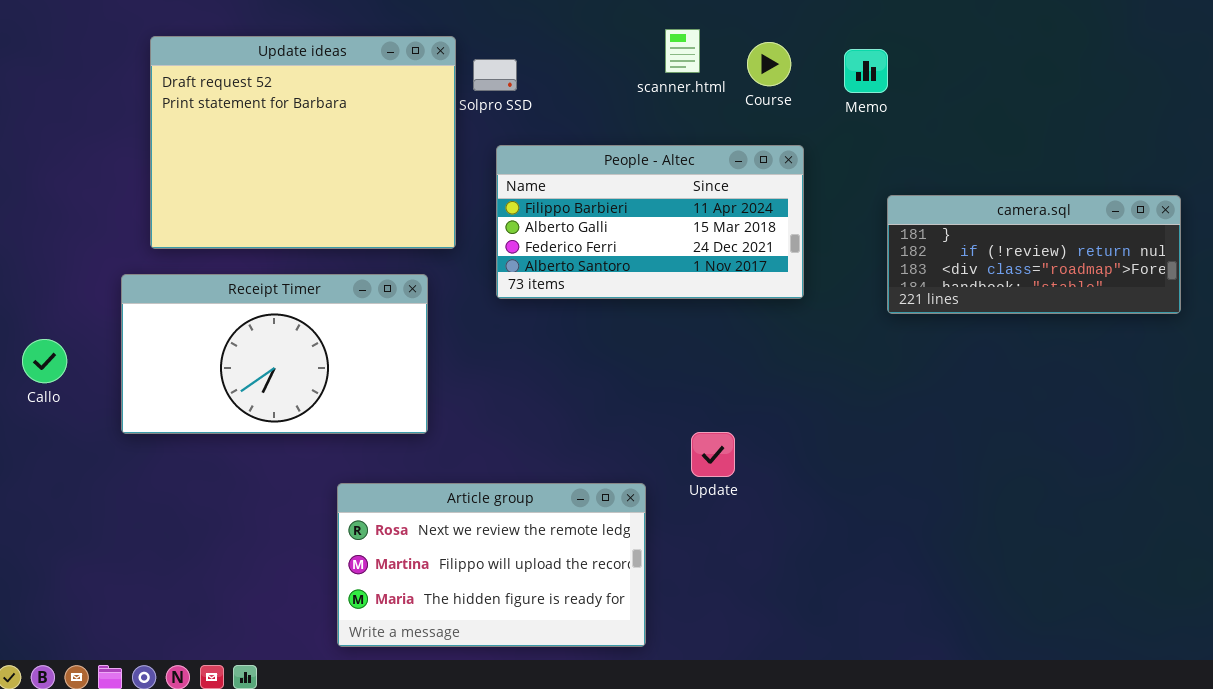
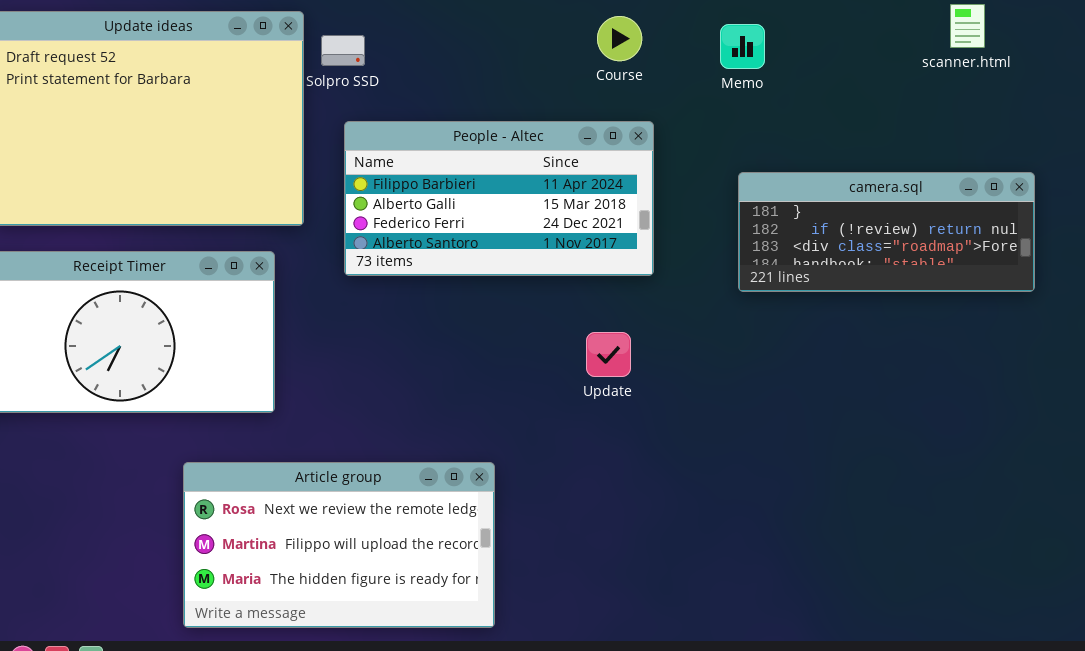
scanner.html: [665,29,700,73] -> [950,4,985,48], moved
Memo: [844,49,888,93] -> [720,24,765,69], moved
Update: [691,432,735,477] -> [586,332,631,377], moved

